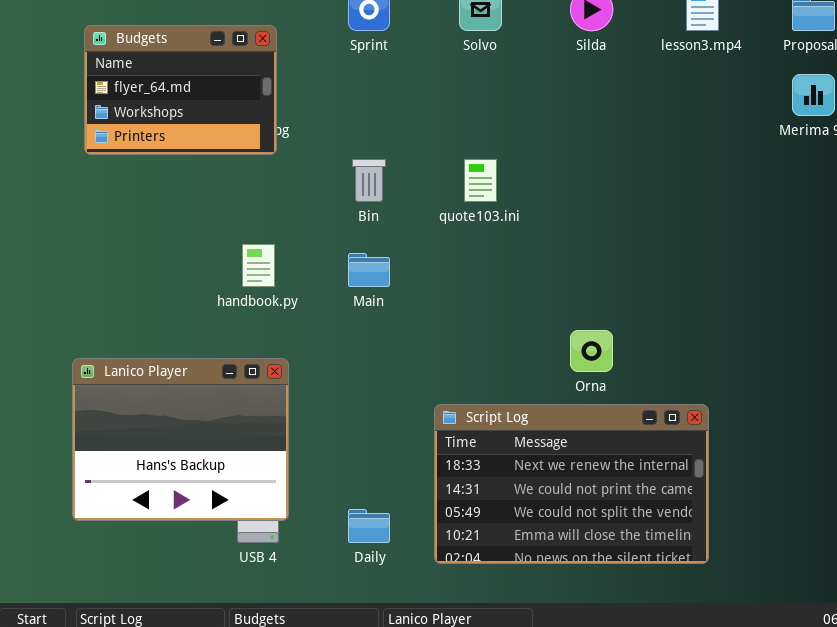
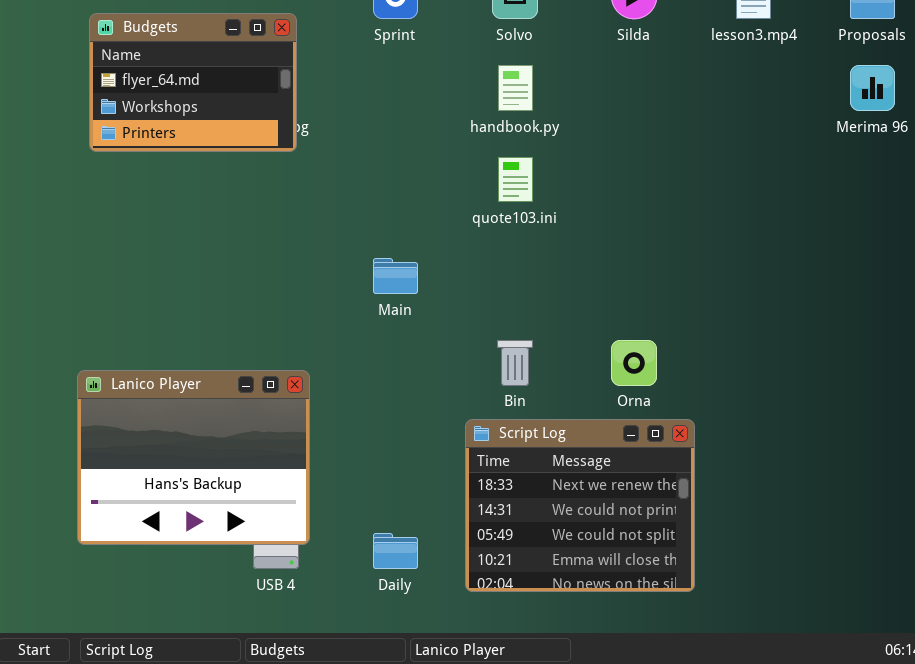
Bin: [352,159,386,202] -> [497,340,533,386], moved
handbook.py: [242,244,275,287] -> [498,65,533,111], moved
Script Log: [434,404,709,564] -> [465,419,695,592], resized

